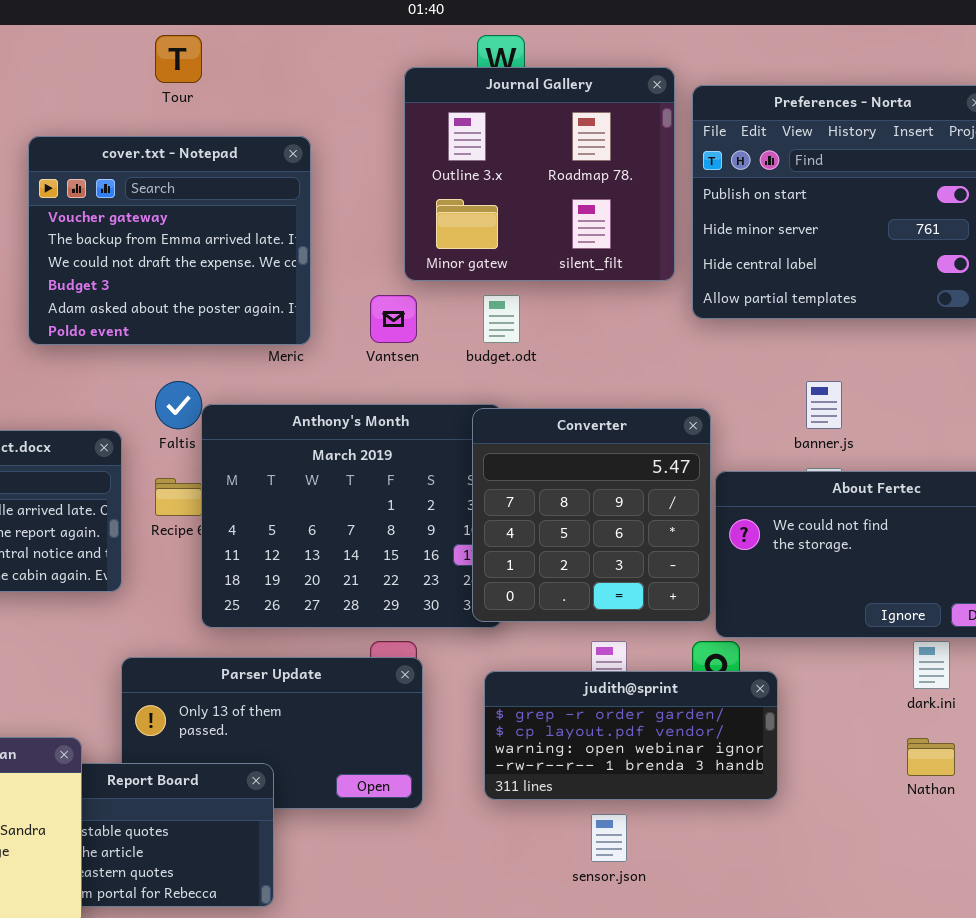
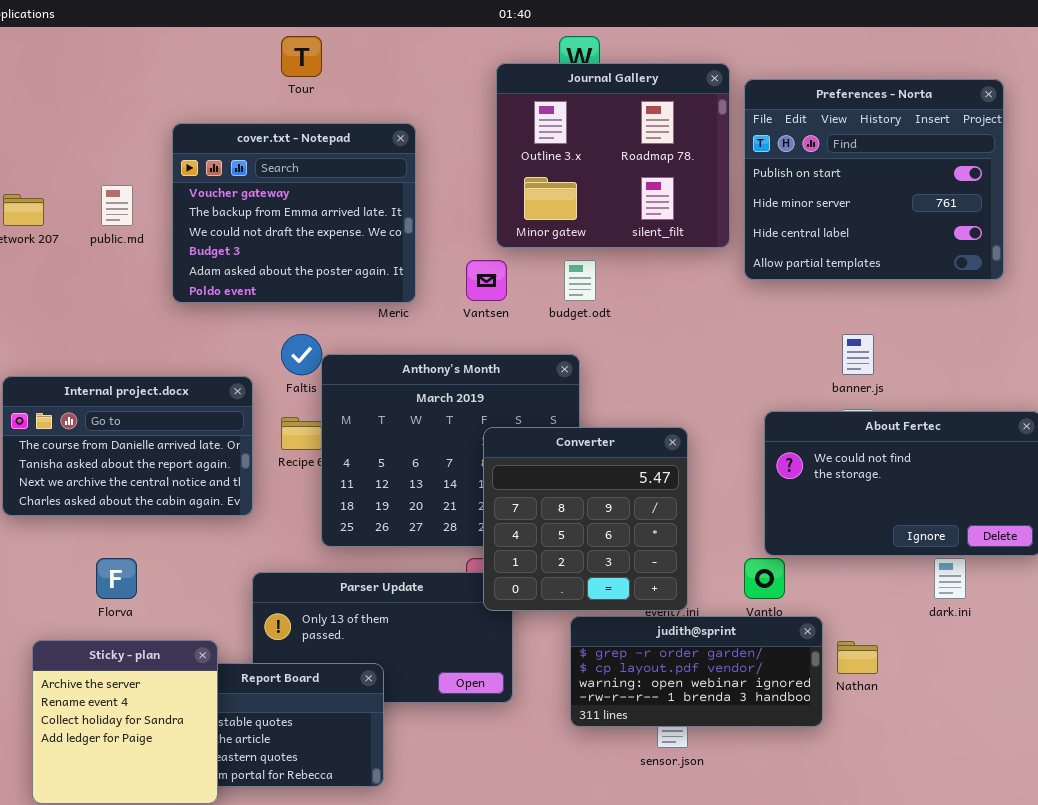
Converter: [472,408,711,622] -> [483,427,688,611], moved
judith@sprint: [484,671,778,800] -> [570,616,823,727], moved
Nathan: [907,738,955,776] -> [837,641,878,674], moved

